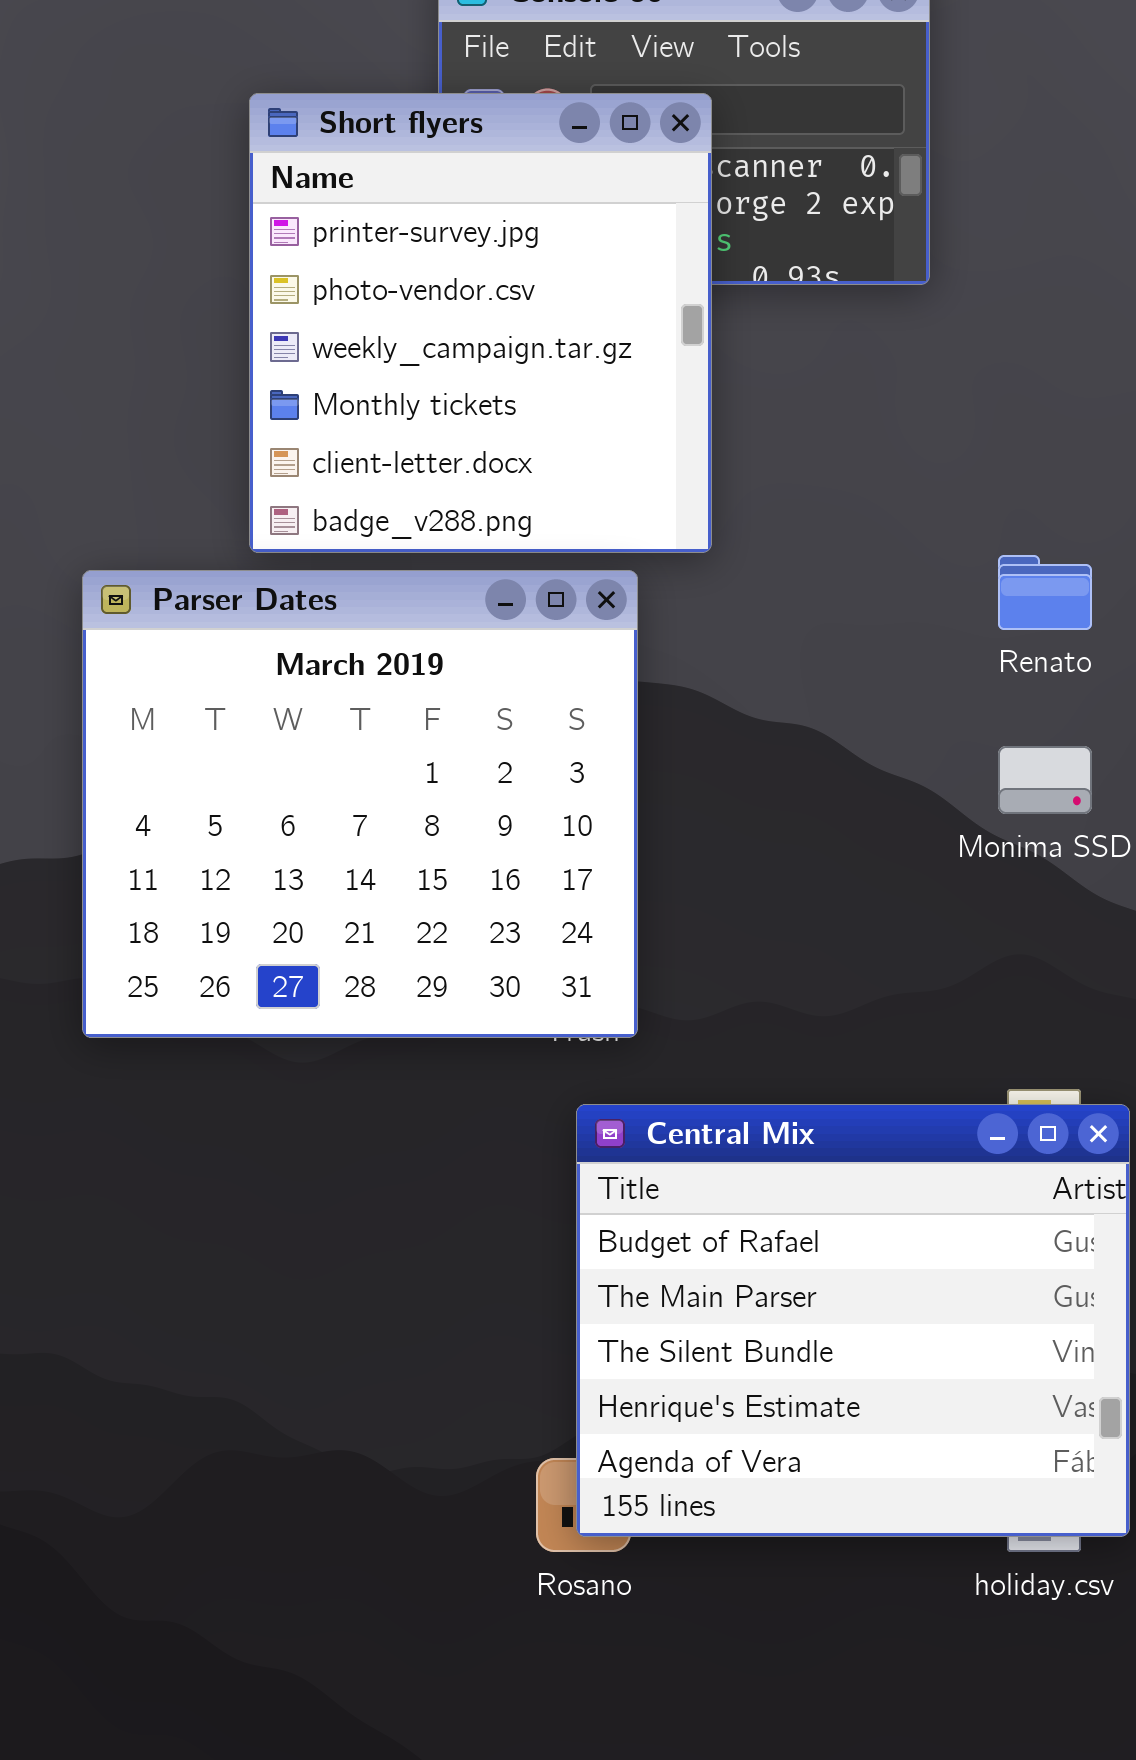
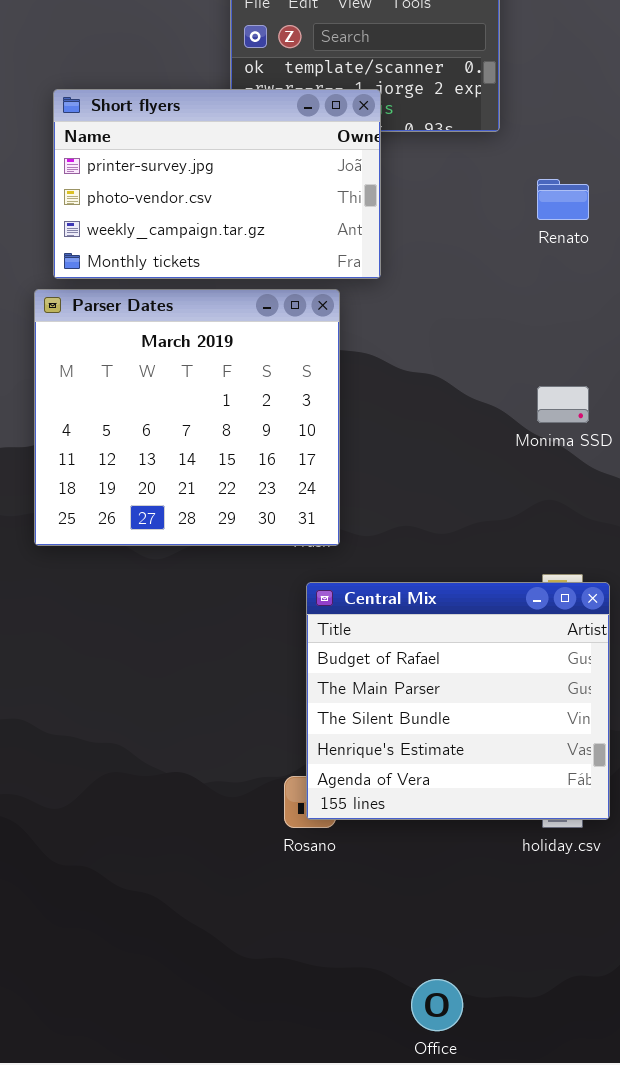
Short flyers: [249,93,712,553] -> [53,89,381,279], resized
Renato: [998,555,1092,630] -> [537,179,589,220], moved

